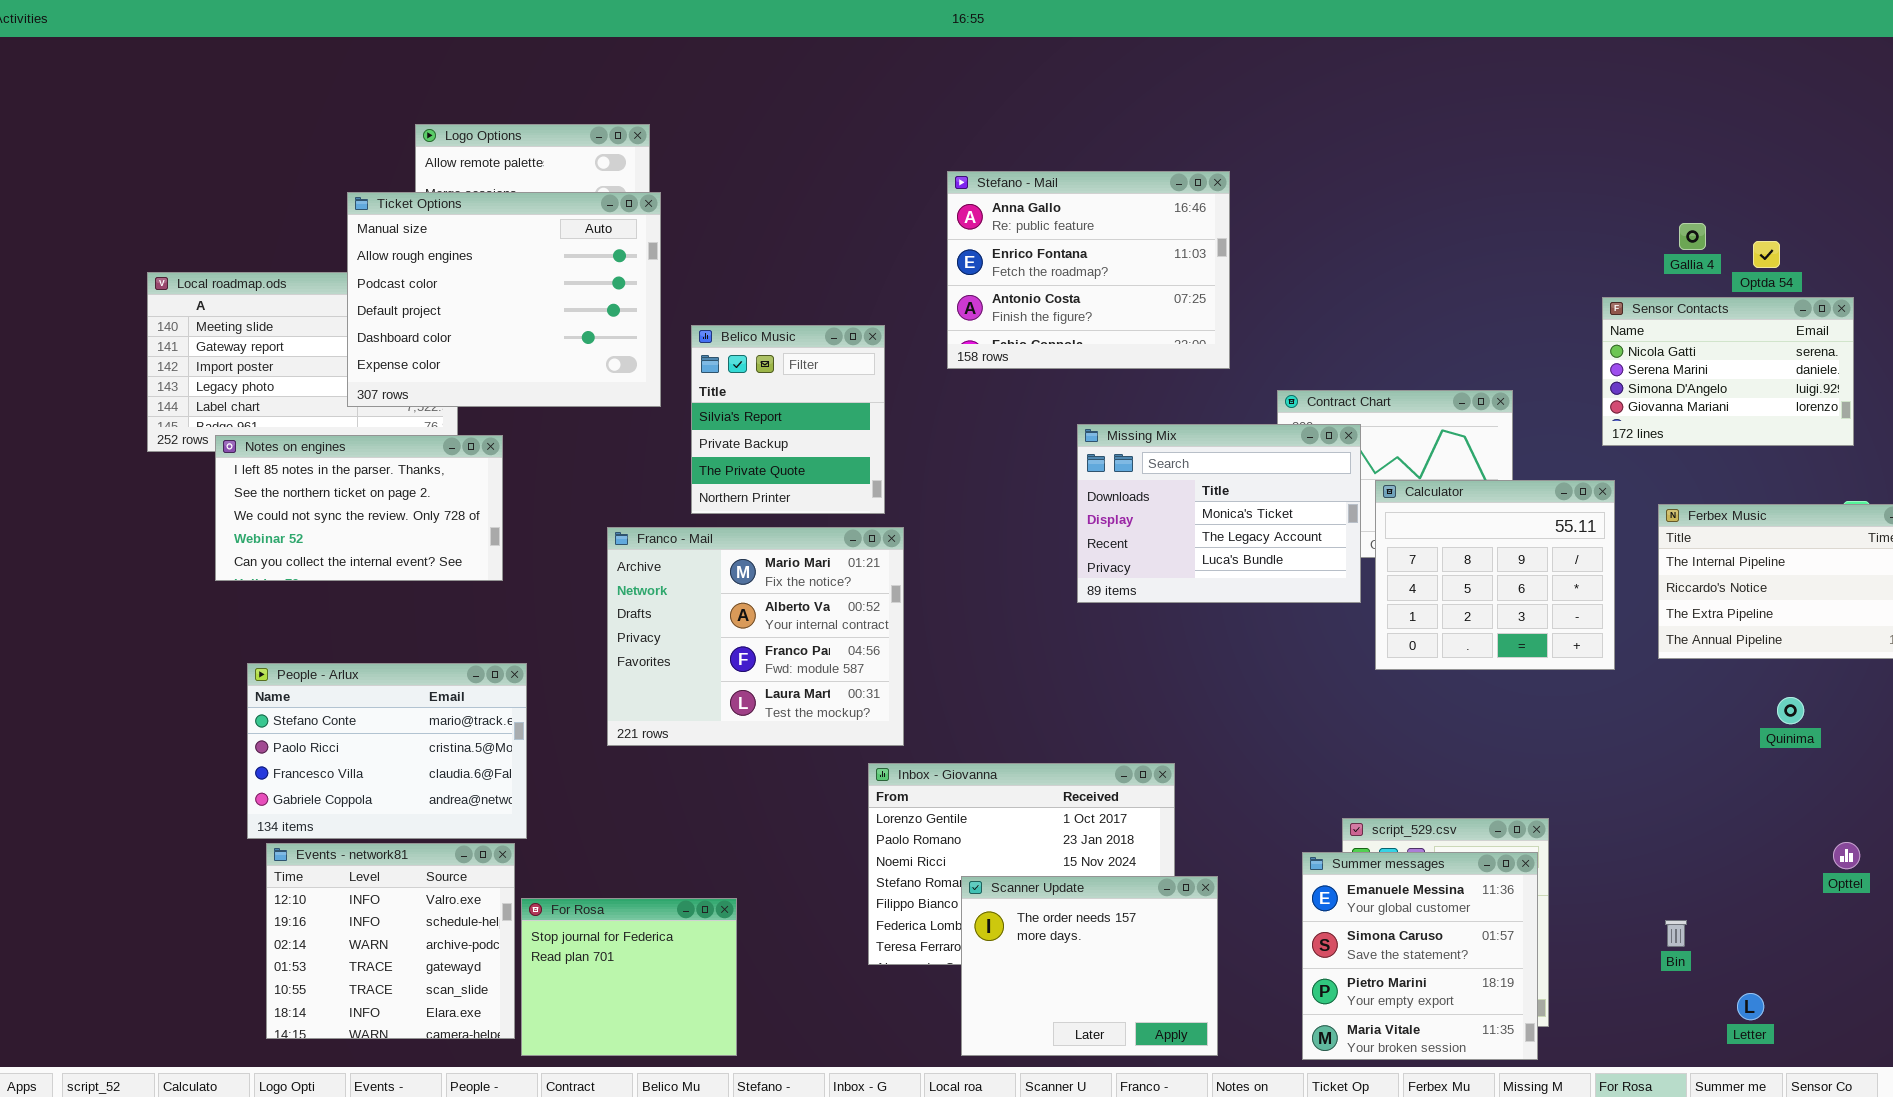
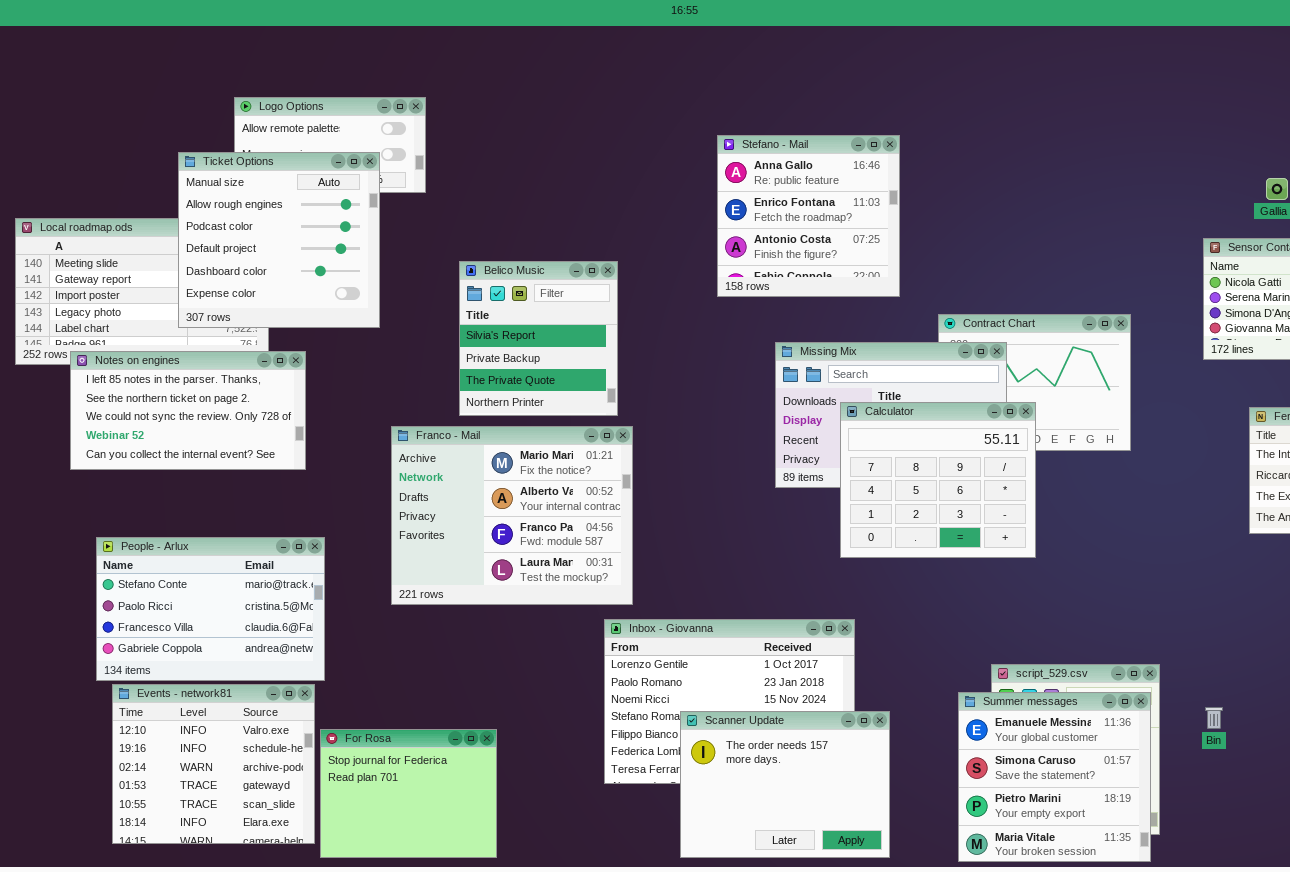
Stefano - Mail: [947,171,1230,369] -> [717,135,900,297], resized
Ticket Options: [347,192,661,407] -> [178,152,380,328], resized
Calculator: [1375,480,1615,670] -> [840,402,1036,558], moved
Bin: [1665,920,1687,947] -> [1205,707,1223,729], moved

